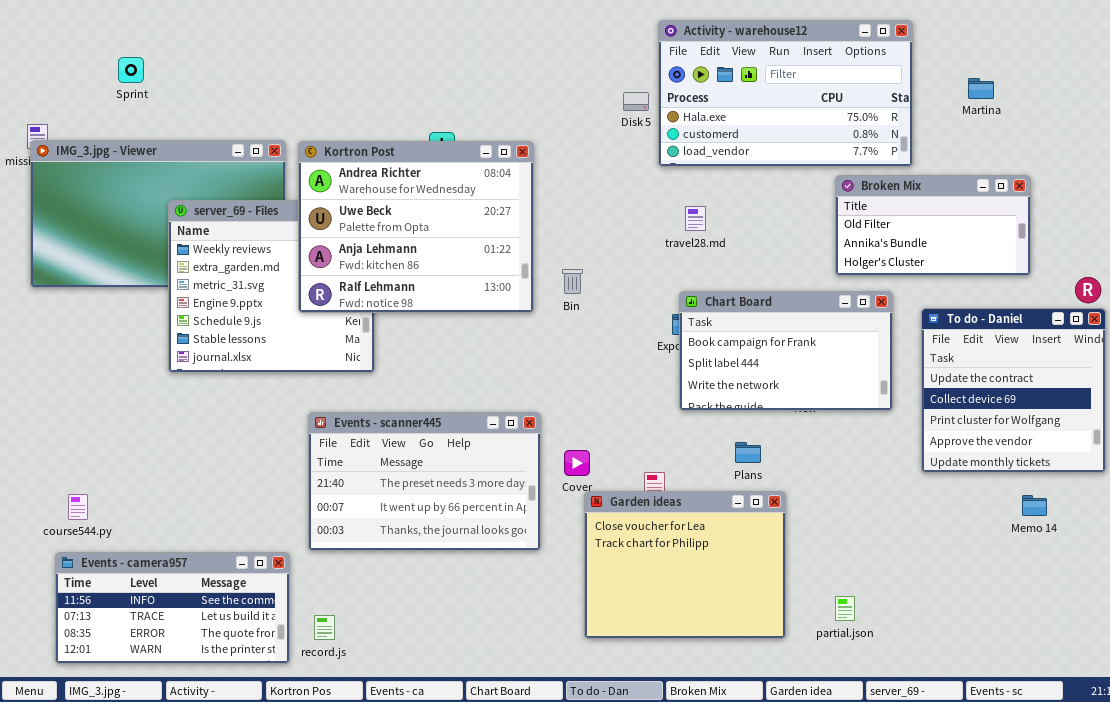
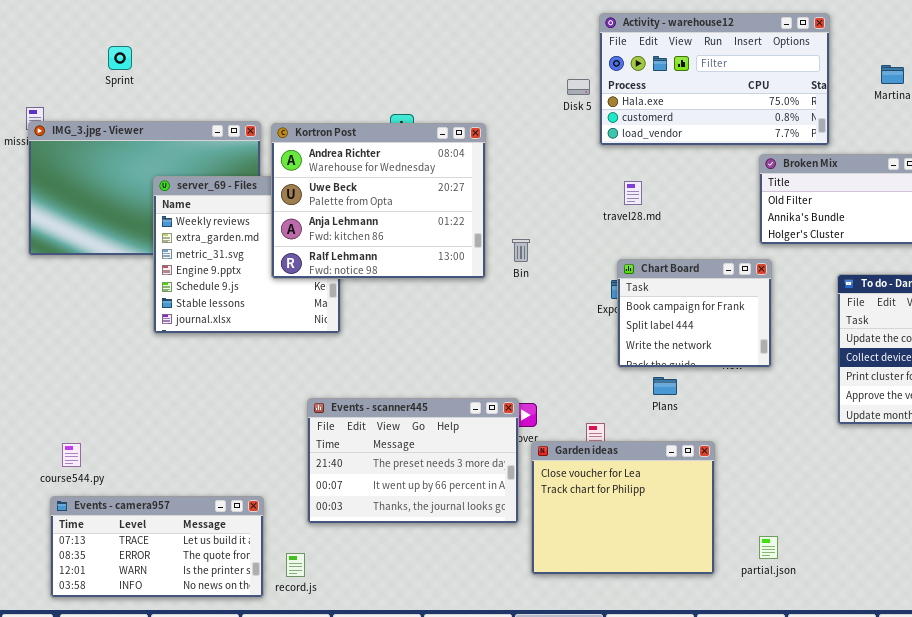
Chart Board: [679,291,893,411] -> [617,259,772,368], resized
Events - scanner445: [308,412,541,551] -> [307,398,519,524], moved
Plans: [735,442,761,463] -> [653,377,677,395], moved
Events - camera957: [55,552,290,664] -> [50,496,264,598], scrolled down 1 row

